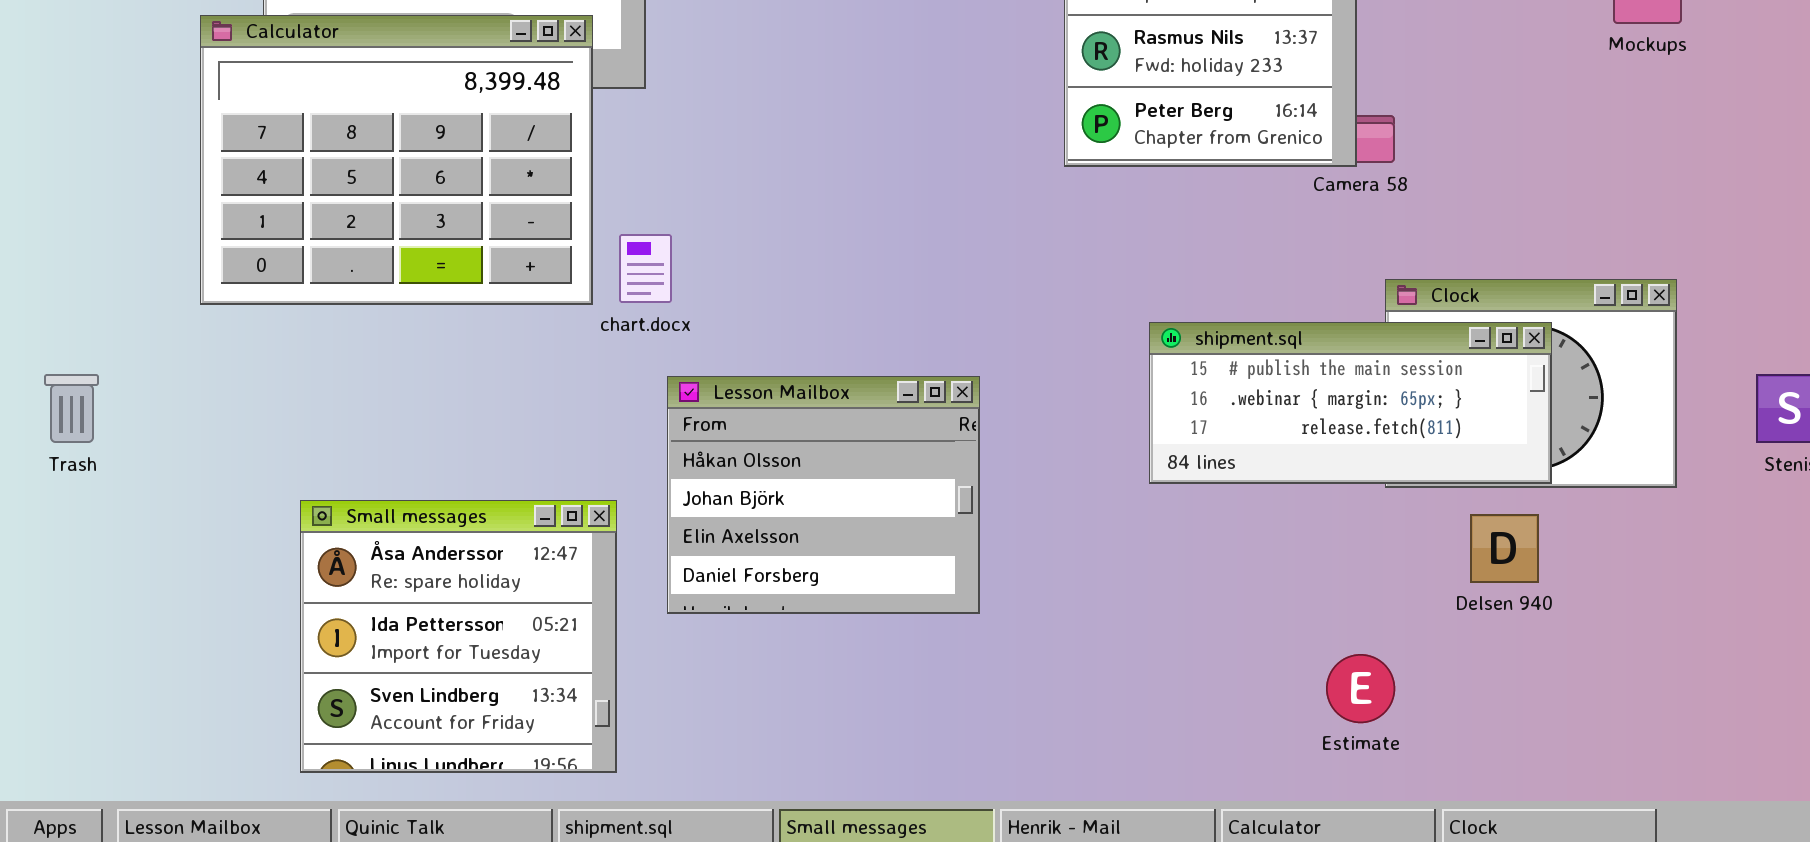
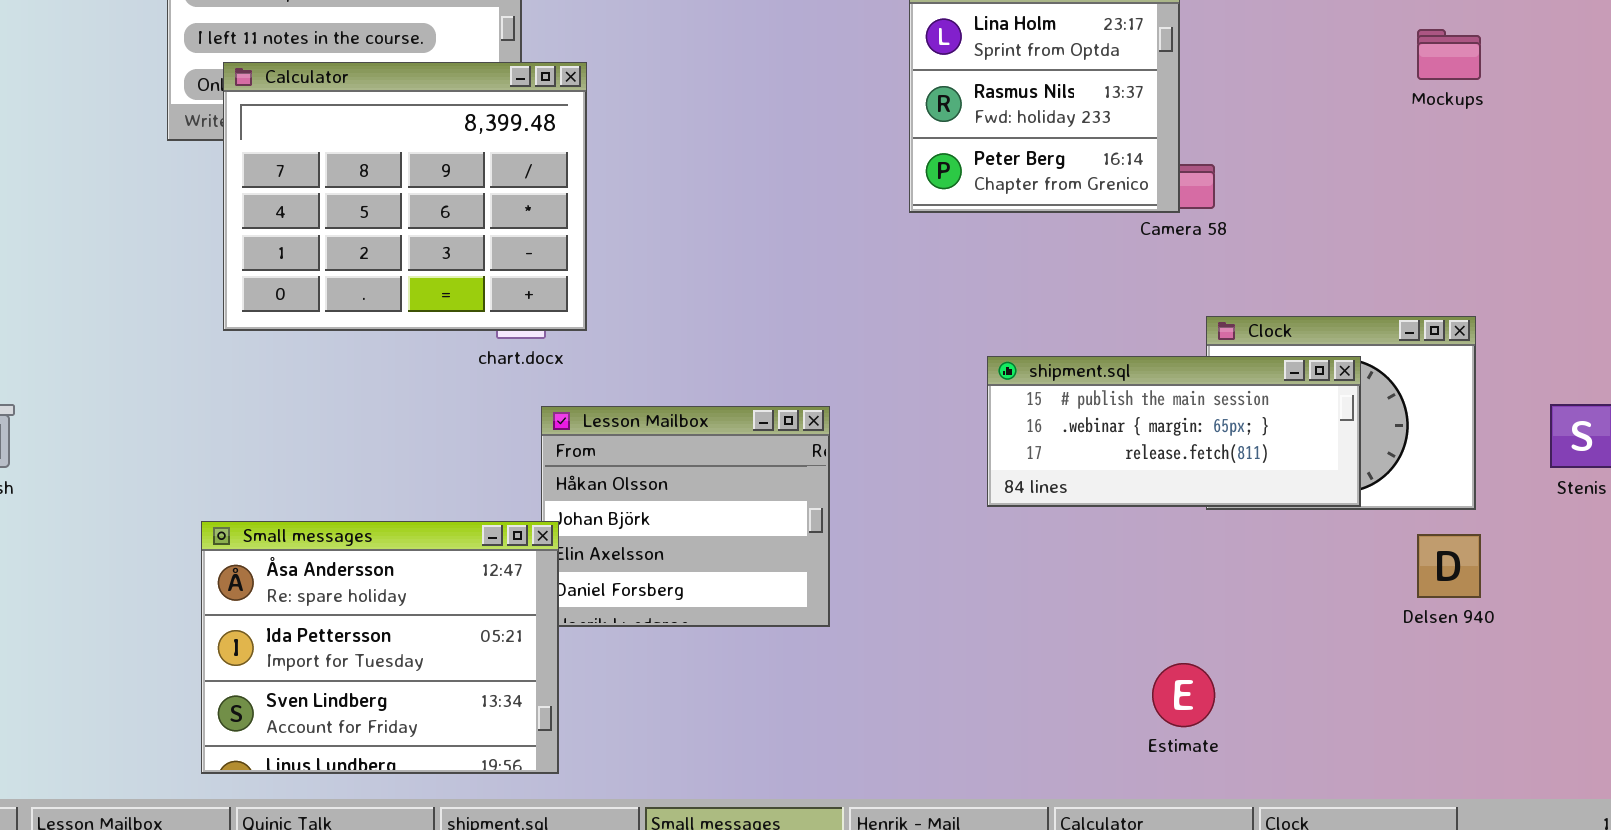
Calculator: [200,15,593,305] -> [223,62,587,331], moved
Small messages: [300,500,617,773] -> [201,521,559,774], resized
Delsen 940: [1470,514,1539,583] -> [1417,534,1481,598], moved

